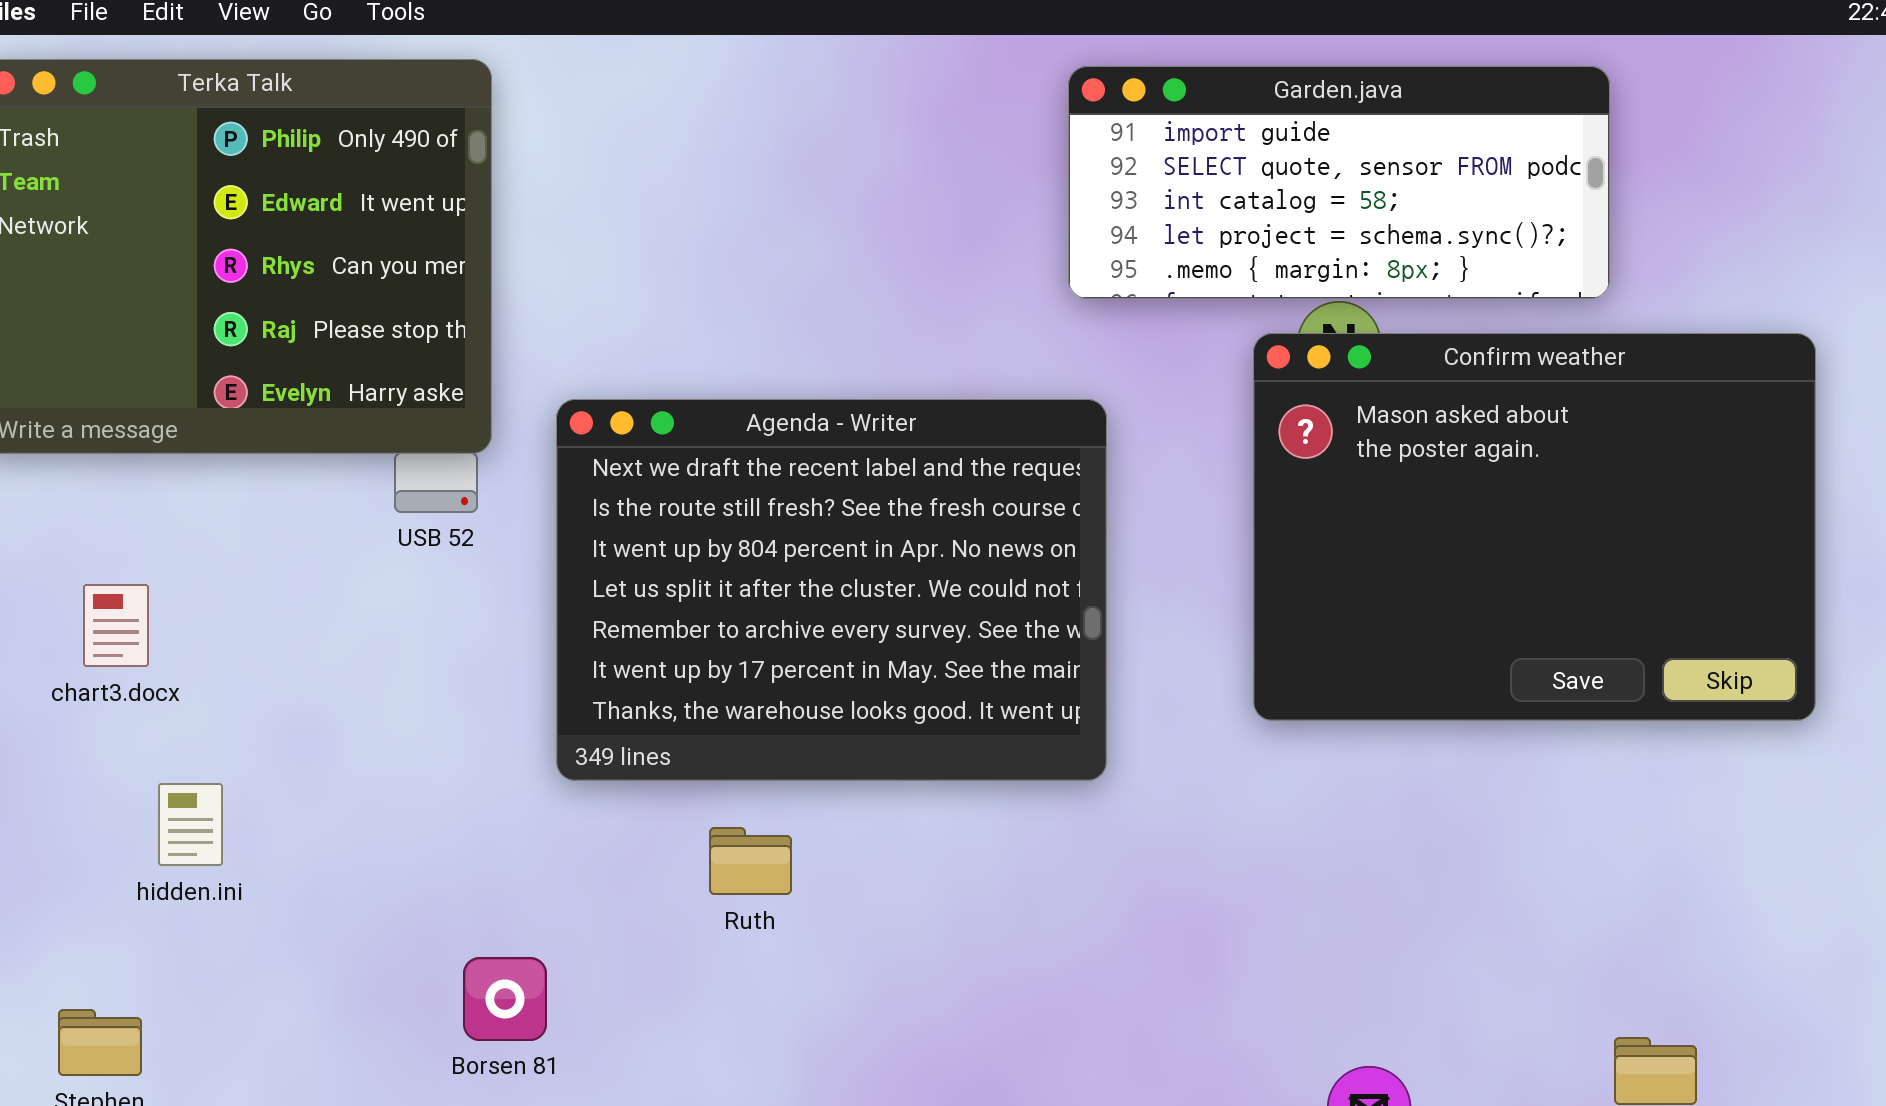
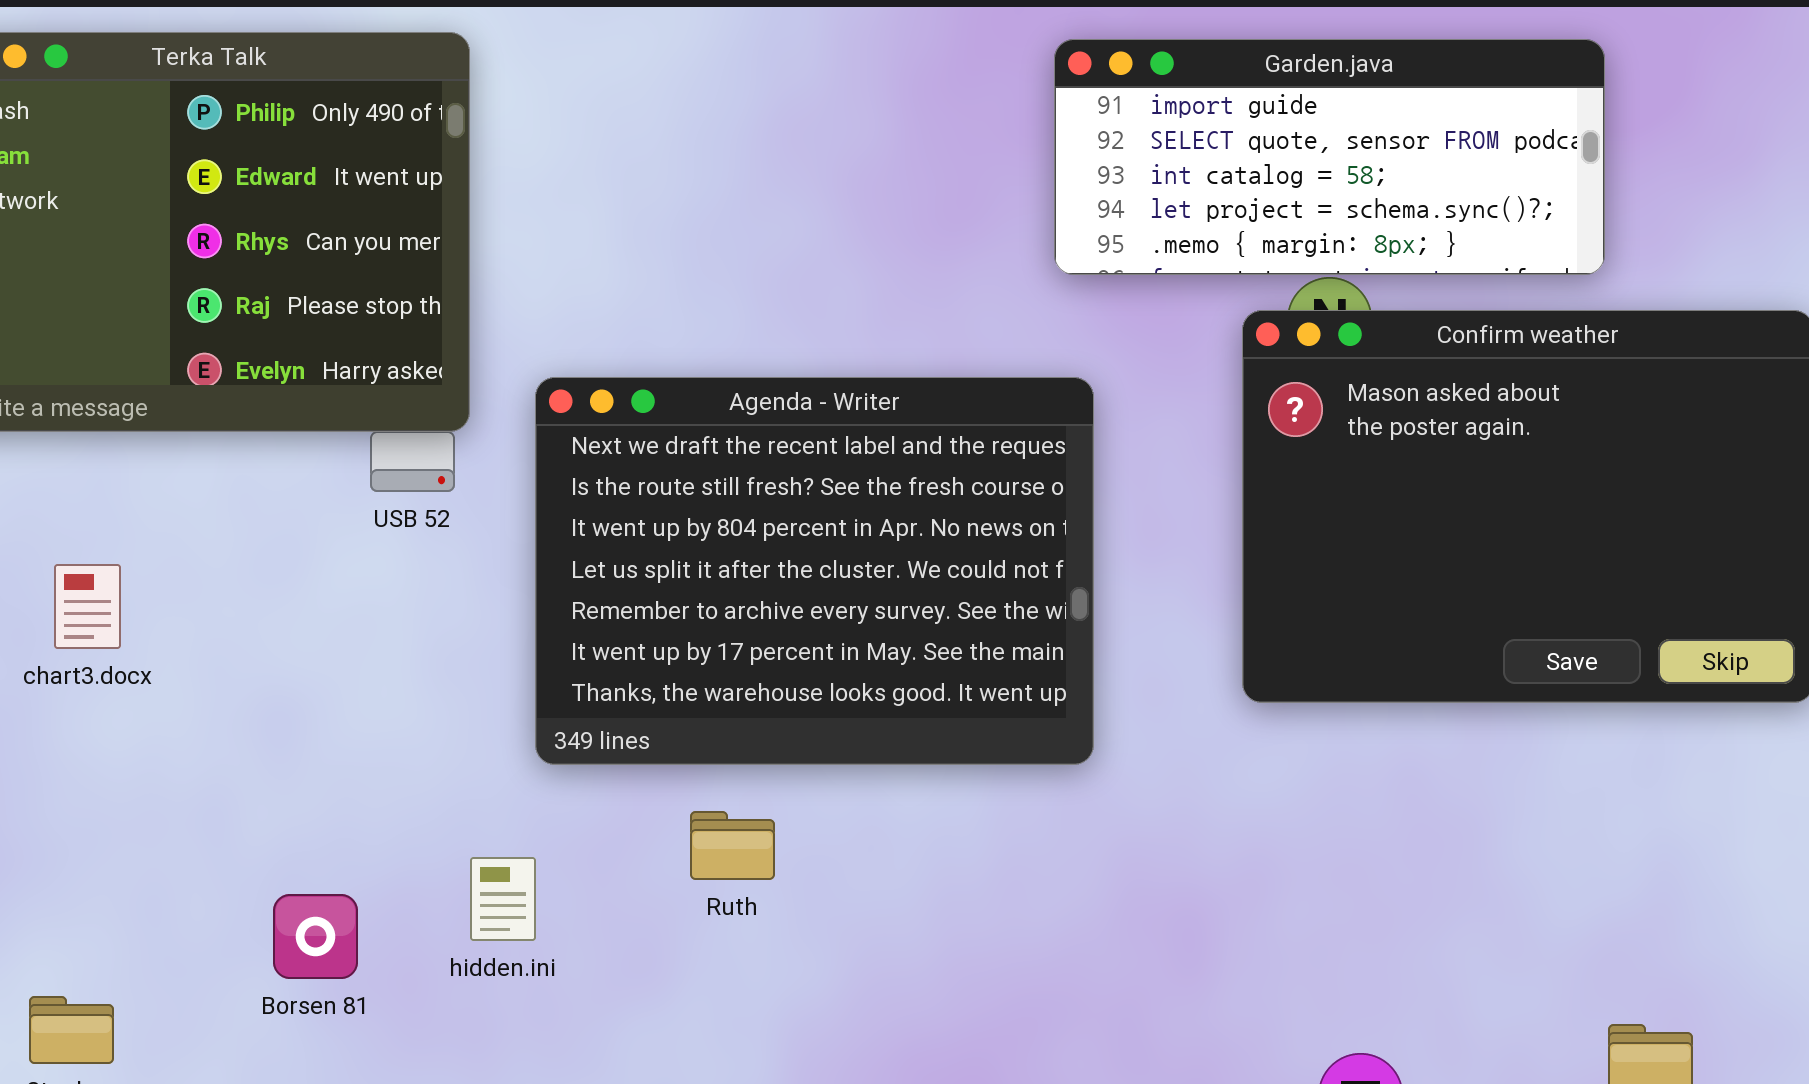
hidden.ini: [158,783,223,866] -> [470,857,536,941], moved
Borsen 81: [463,957,547,1041] -> [273,894,358,979], moved

